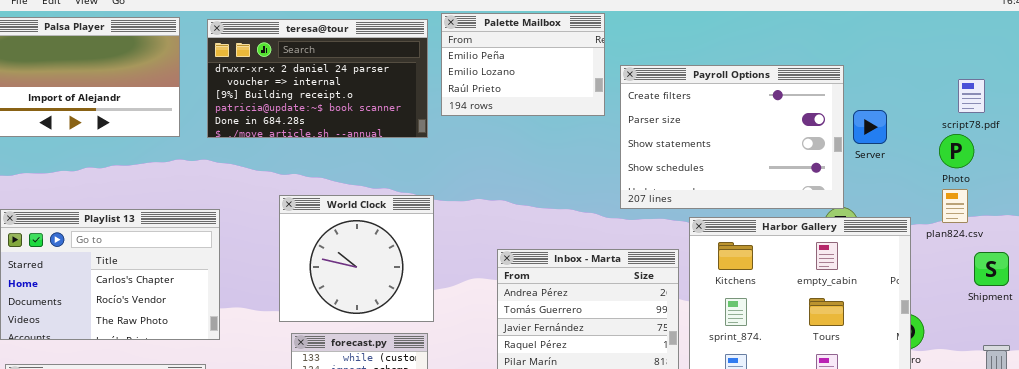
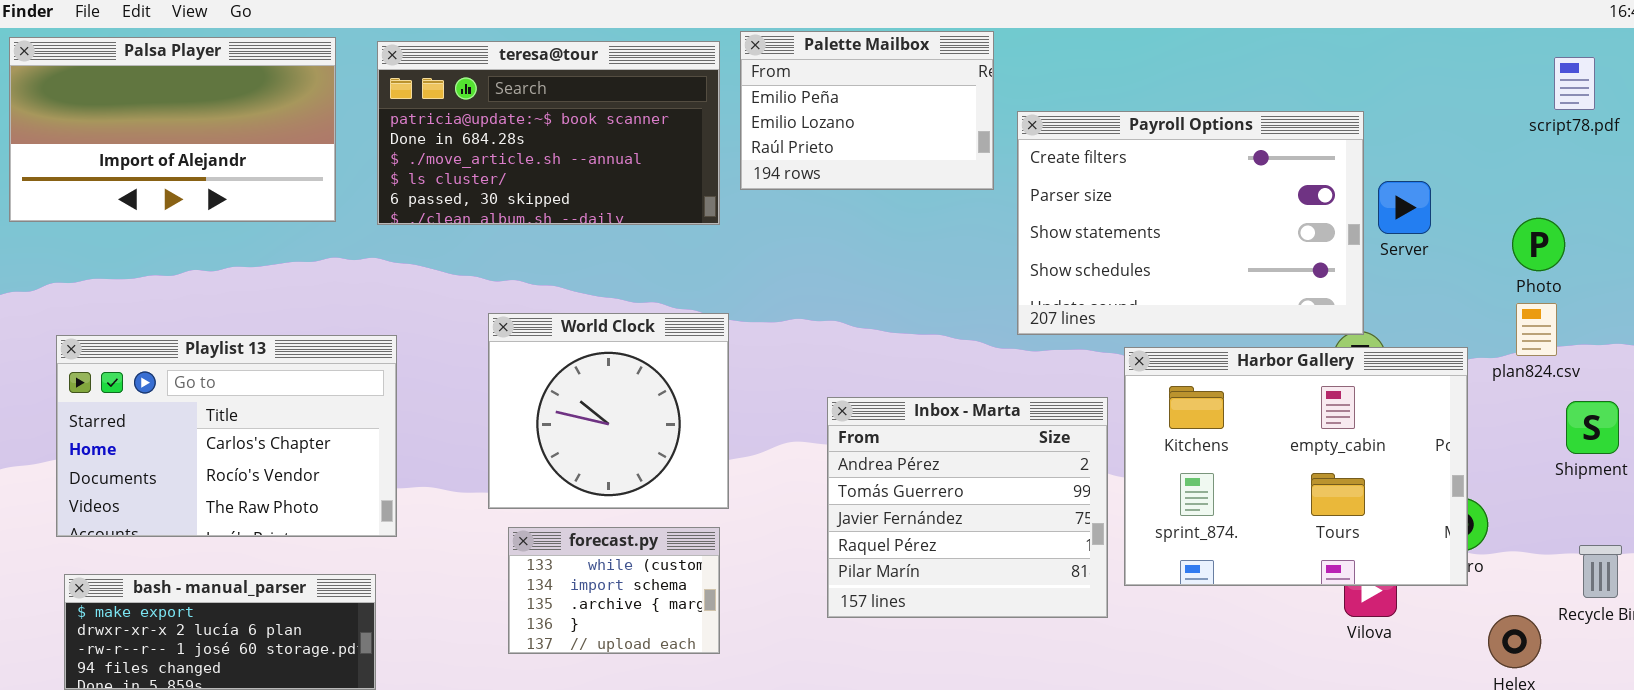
teresa@tour: [207,19,428,138] -> [377,41,720,225], scrolled down 3 rows
script78.pdf: [958,79,985,113] -> [1554,57,1595,110], moved

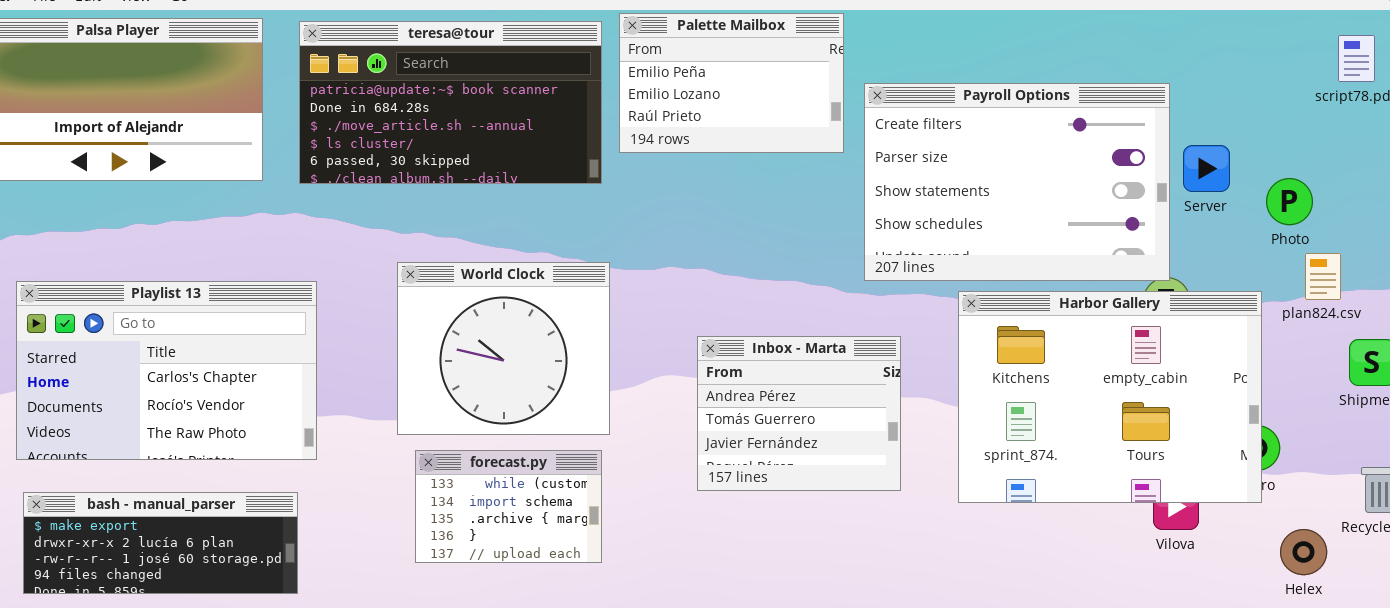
Photo: [1512,218,1565,271] -> [1266,178,1313,225], moved
Inbox - Marta: [827,397,1108,618] -> [697,336,901,491], resized

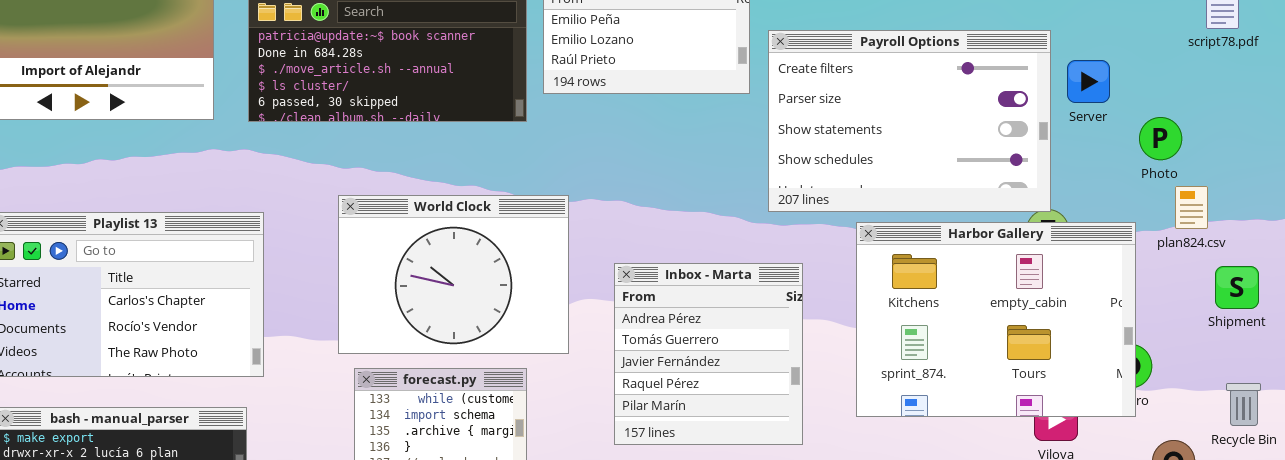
Server: [1183,145,1230,192] -> [1067,60,1110,103], moved
World Clock: [397,262,610,435] -> [338,195,569,354], resized
Inbox - Marta: [697,336,901,491] -> [614,263,803,445], resized

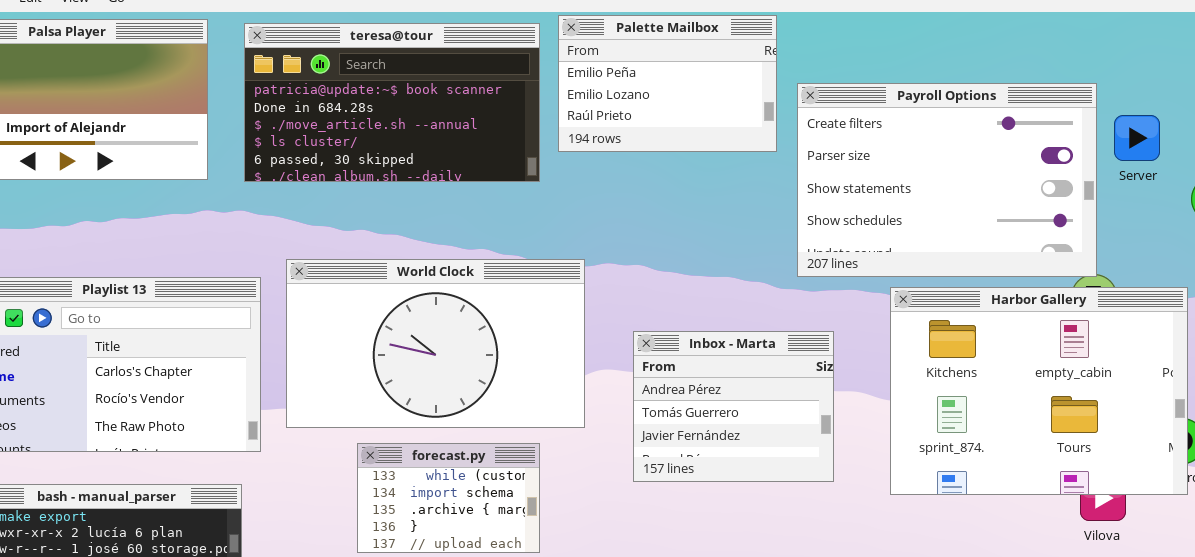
World Clock: [338,195,569,354] -> [286,259,585,428], resized
Inbox - Marta: [614,263,803,445] -> [633,331,834,482], resized

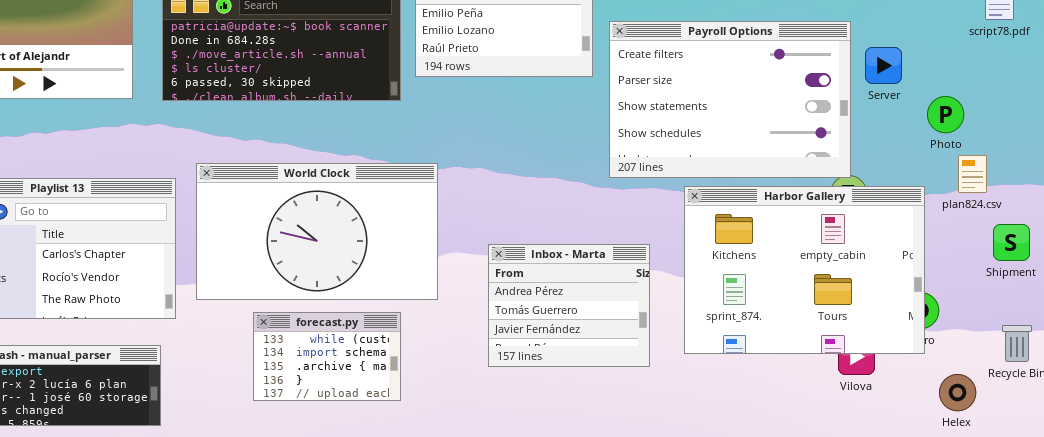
Inbox - Marta: [633,331,834,482] -> [488,244,650,367], moved

